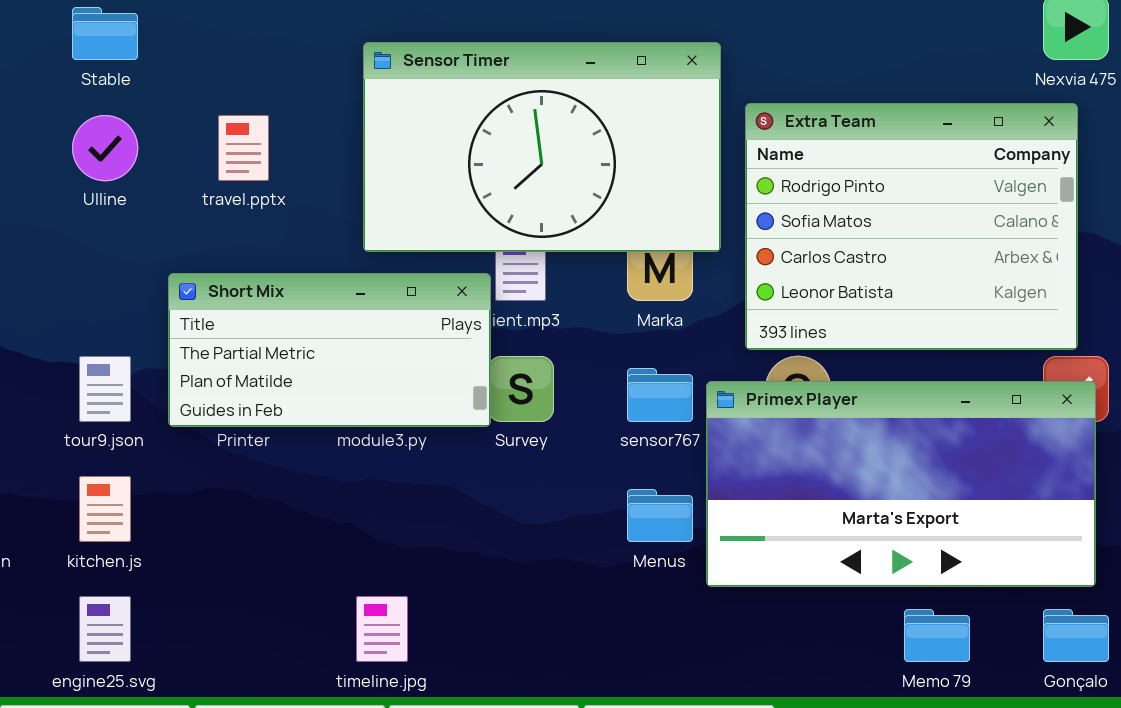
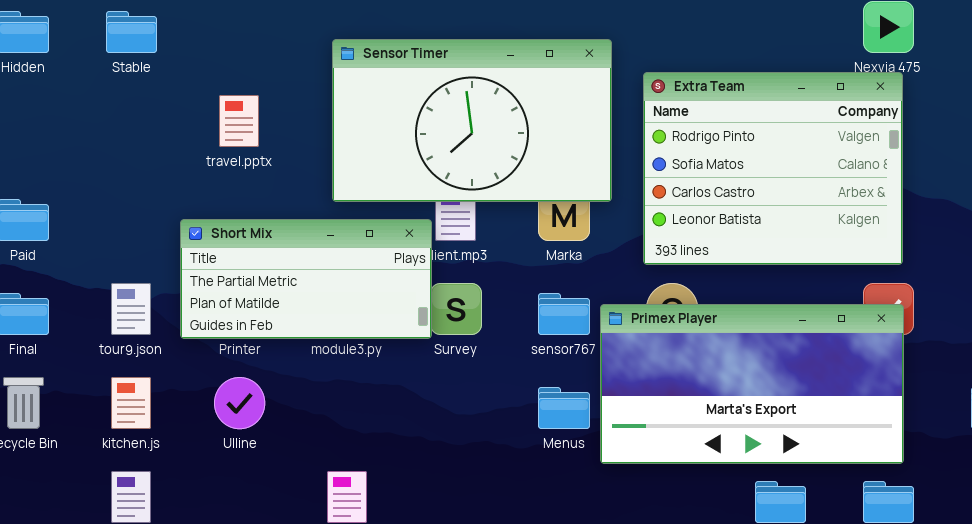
Extra Team: [745,103,1078,350] -> [643,72,903,265], moved
Ulline: [72,115,138,181] -> [214,377,265,429], moved

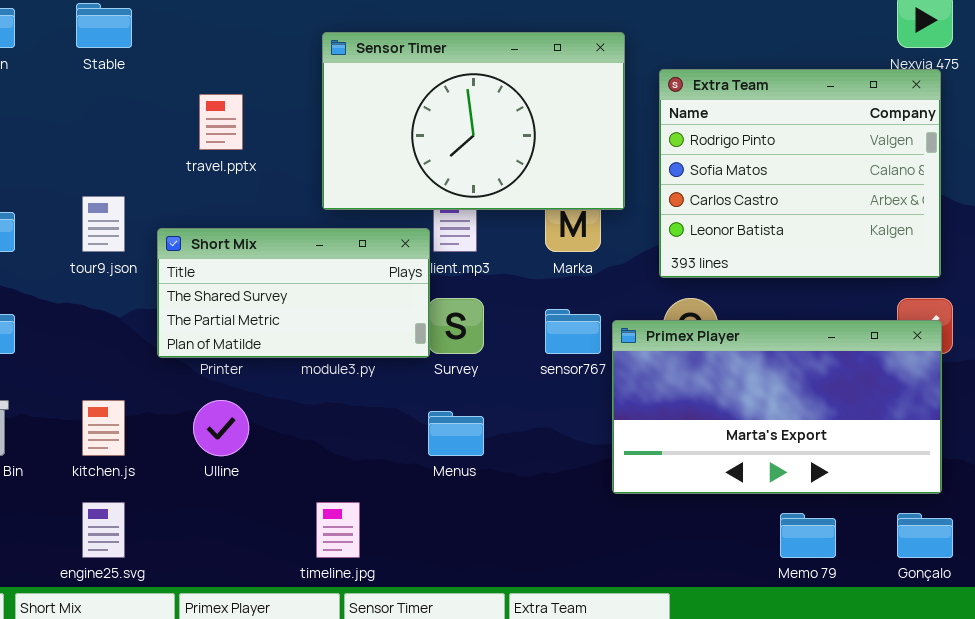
Short Mix: [180,219,432,339] -> [157,228,430,358], scrolled up 1 row
tour9.json: [111,283,151,335] -> [82,196,125,252], moved
Menus: [538,387,590,429] -> [428,411,484,456], moved

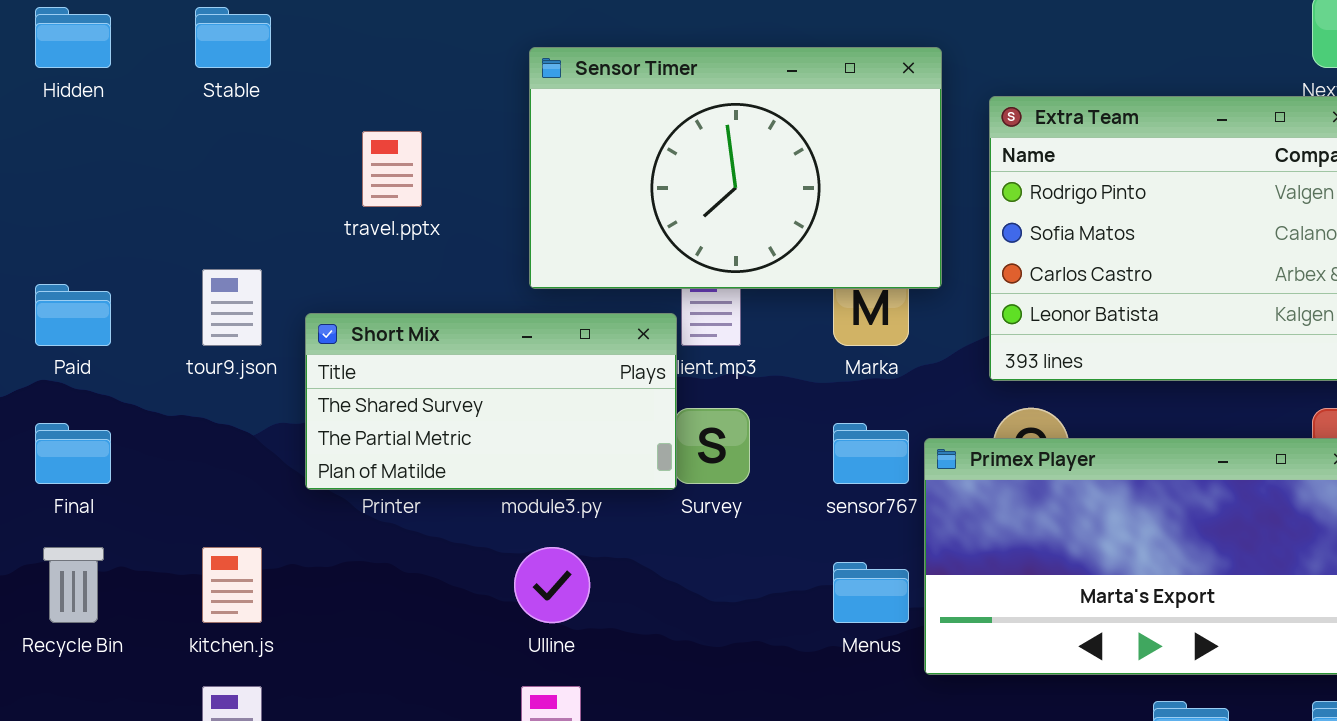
Ulline: [193,400,249,456] -> [514,547,590,623], moved
Menus: [428,411,484,456] -> [833,562,909,623], moved

